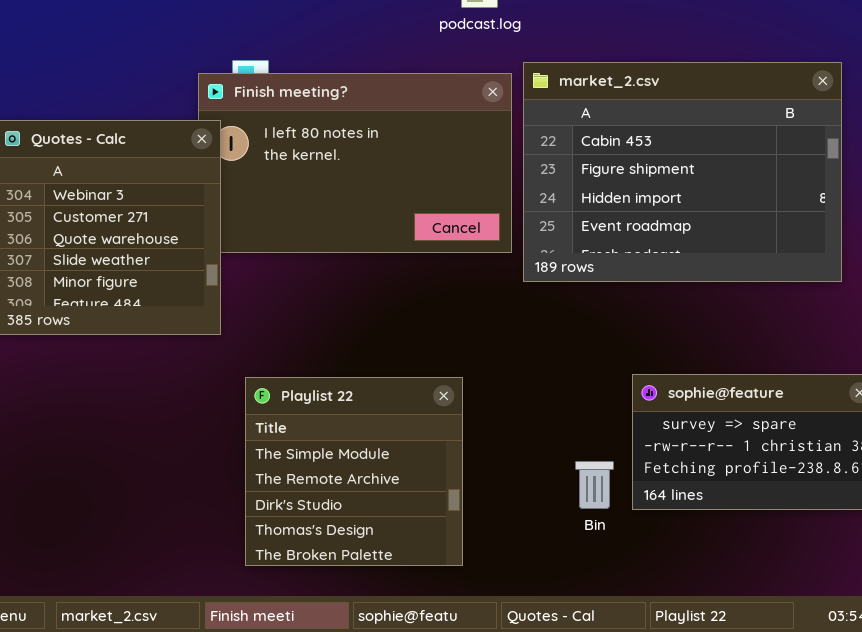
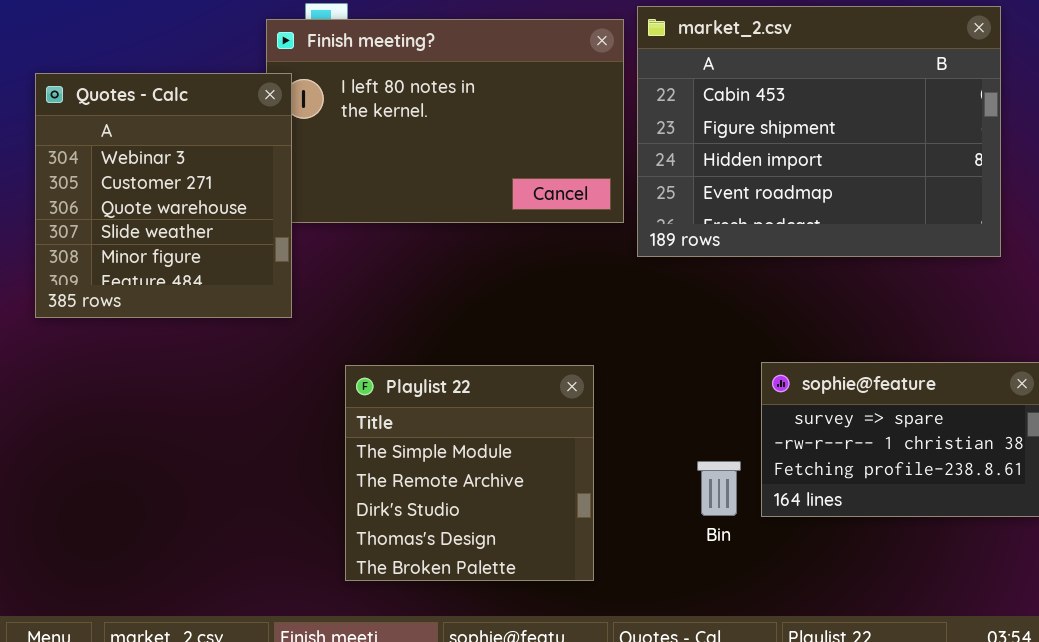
Playlist 22: [245,377,463,566] -> [345,365,594,581], moved

